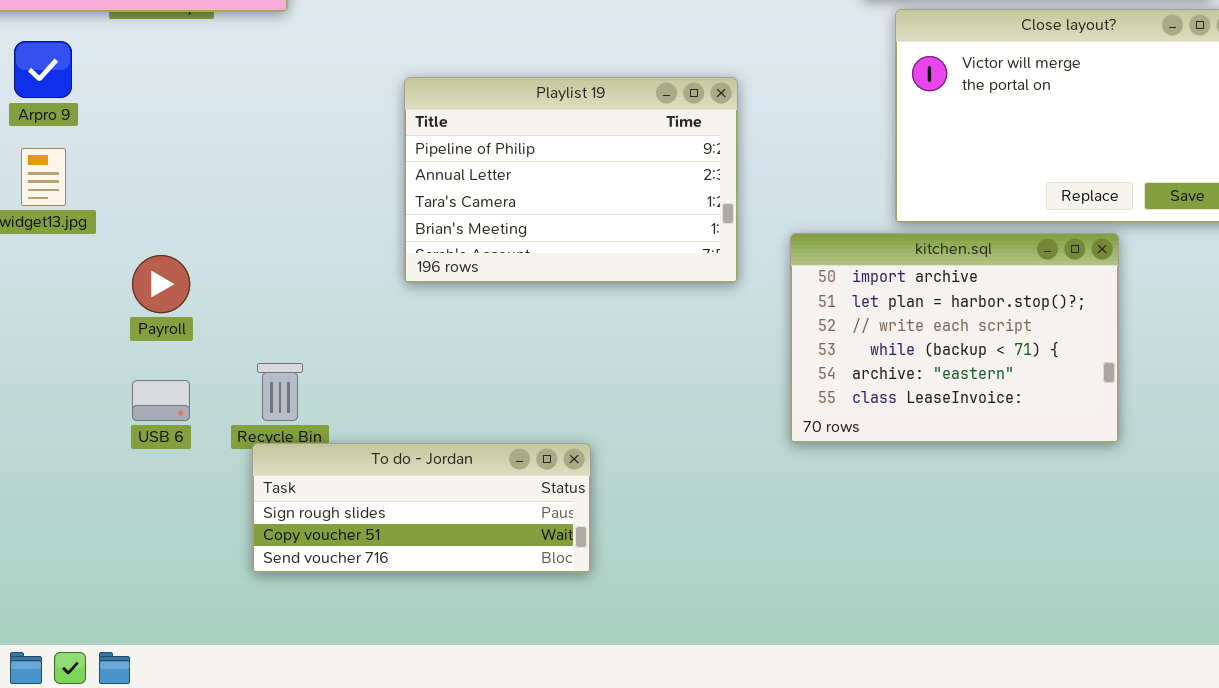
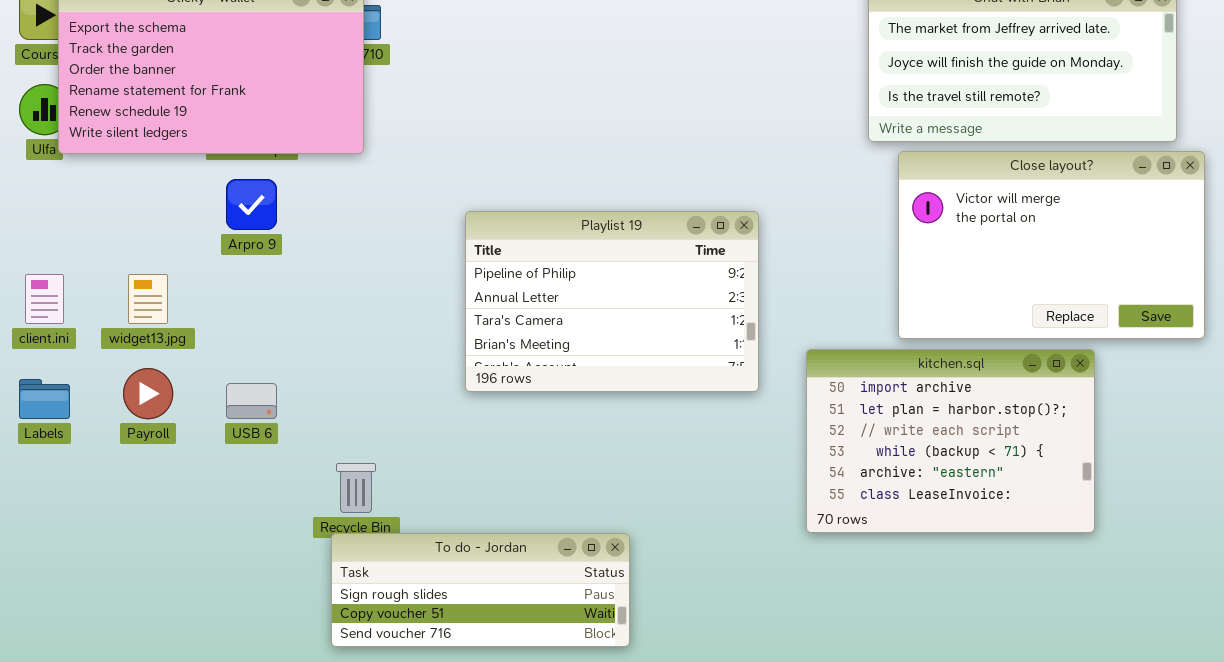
Arpro 9: [14,41,72,98] -> [226,179,277,230], moved
Payroll: [132,255,190,313] -> [123,368,173,419], moved
USB 6: [132,380,190,421] -> [226,383,277,419], moved

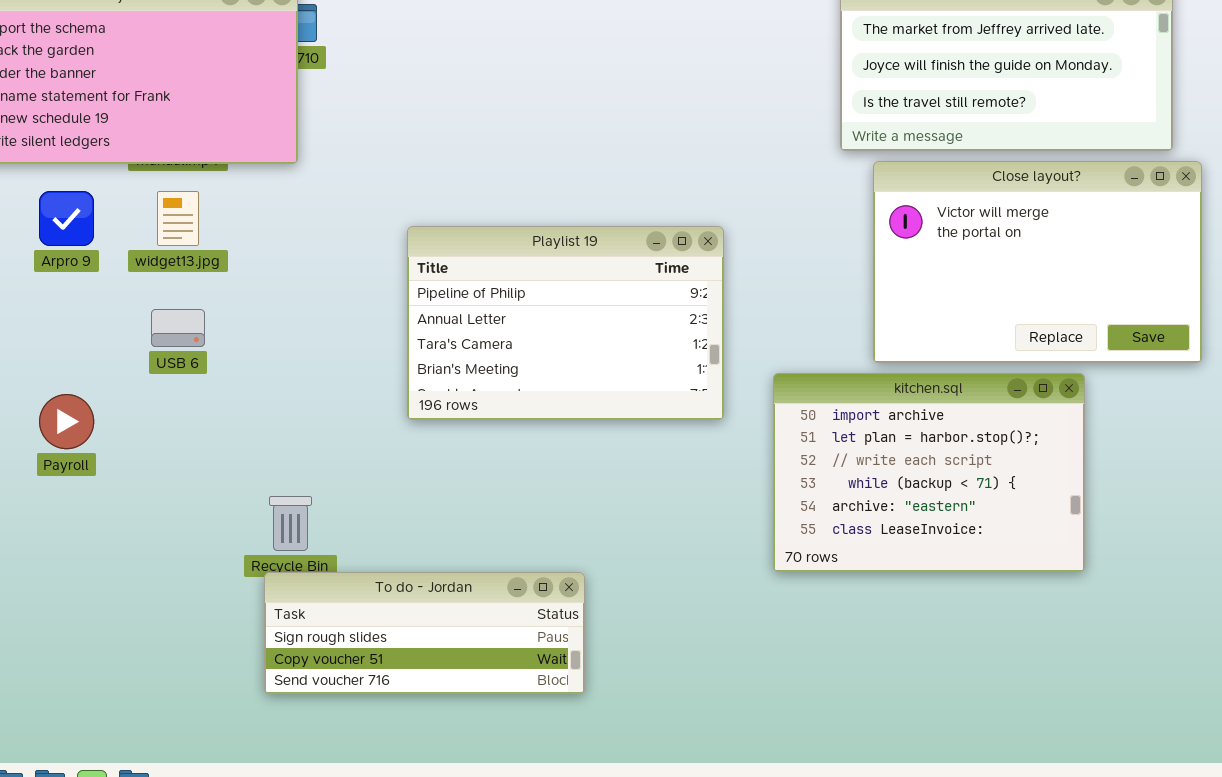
Arpro 9: [226,179,277,230] -> [39,191,94,246], moved
widget13.jpg: [128,274,168,324] -> [157,191,199,246], moved
USB 6: [226,383,277,419] -> [151,309,205,347], moved

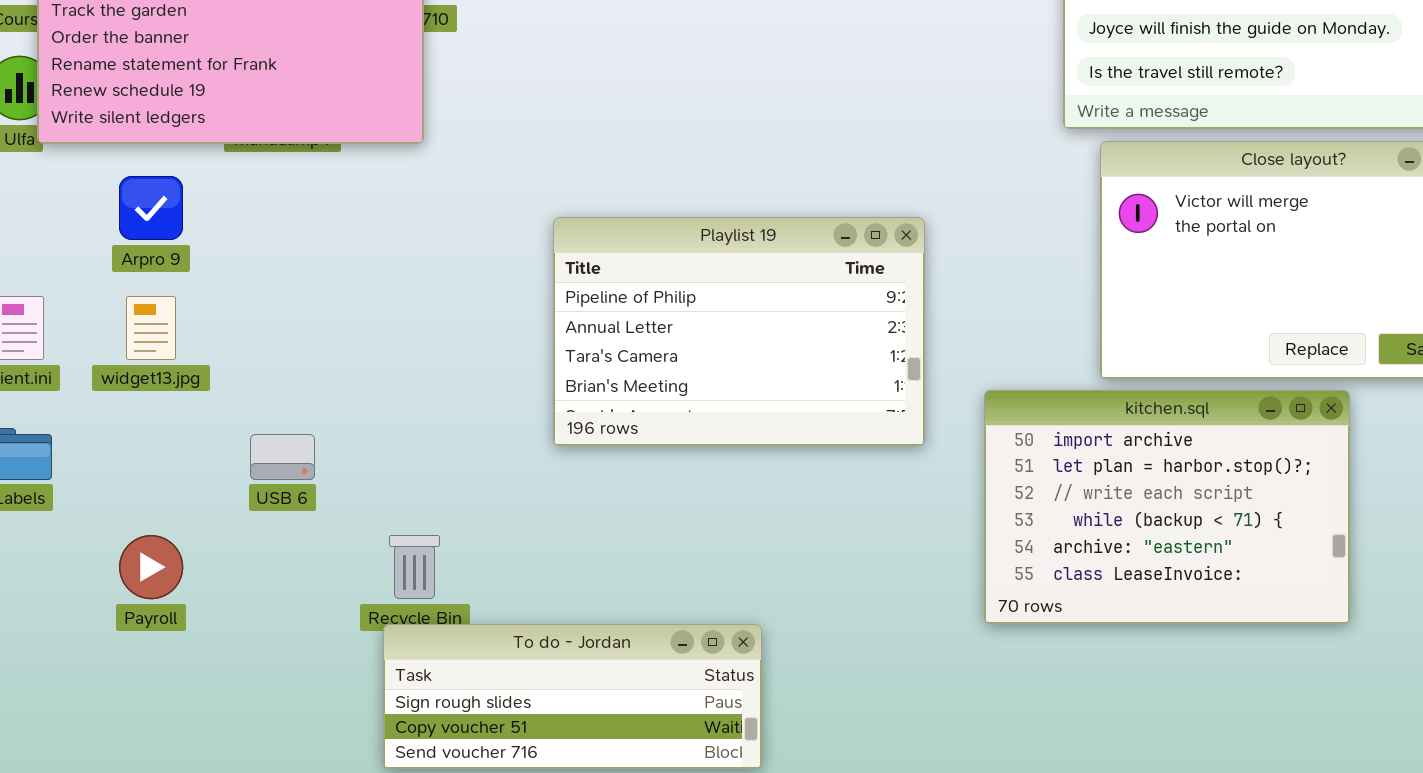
widget13.jpg: [157,191,199,246] -> [126,296,176,360], moved
USB 6: [151,309,205,347] -> [250,434,315,480], moved
Payroll: [39,394,94,449] -> [119,535,183,599], moved

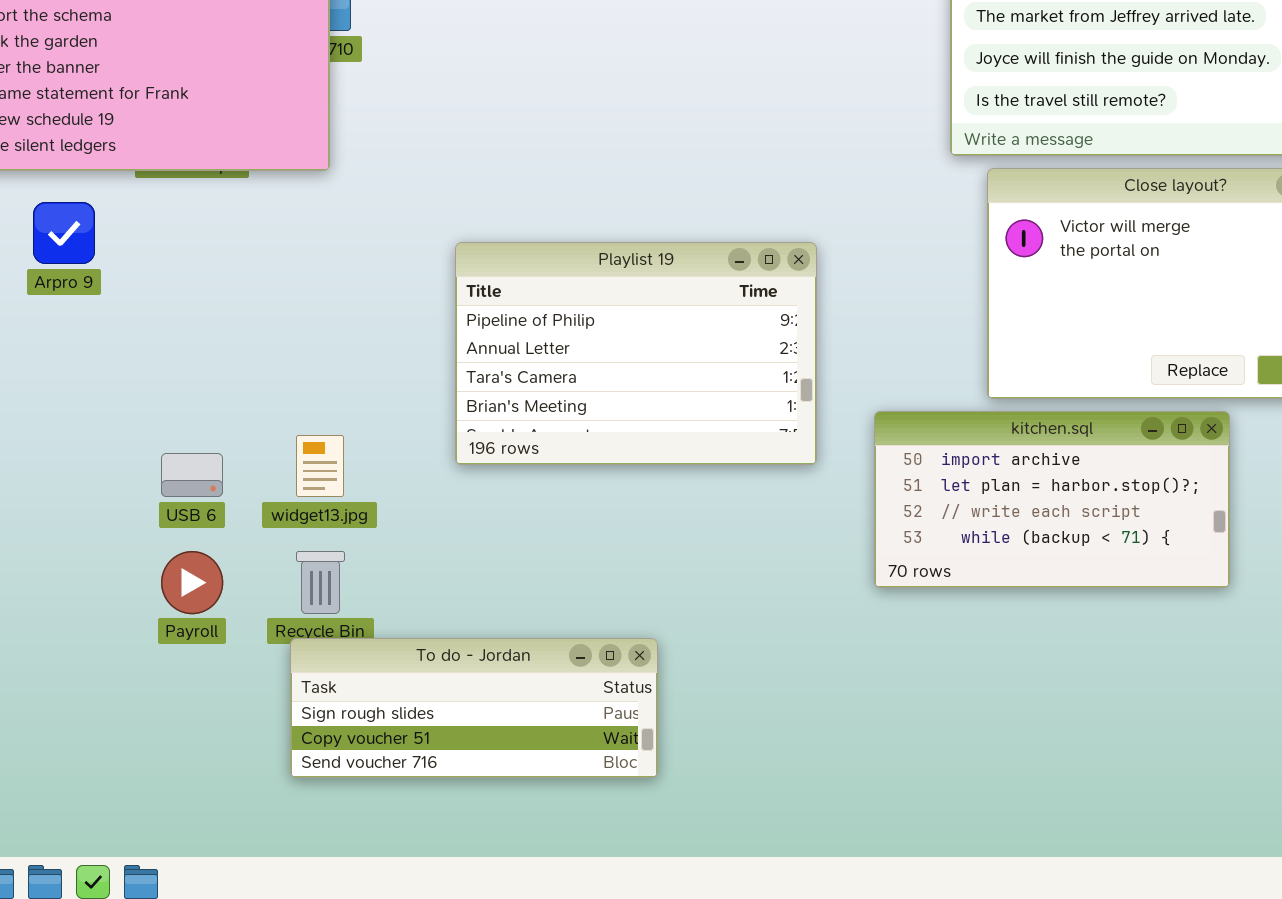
widget13.jpg: [126,296,176,360] -> [296,435,344,497], moved
kitchen.sql: [984,390,1350,624] -> [874,411,1230,588], resized
Payroll: [119,535,183,599] -> [161,551,223,614], moved

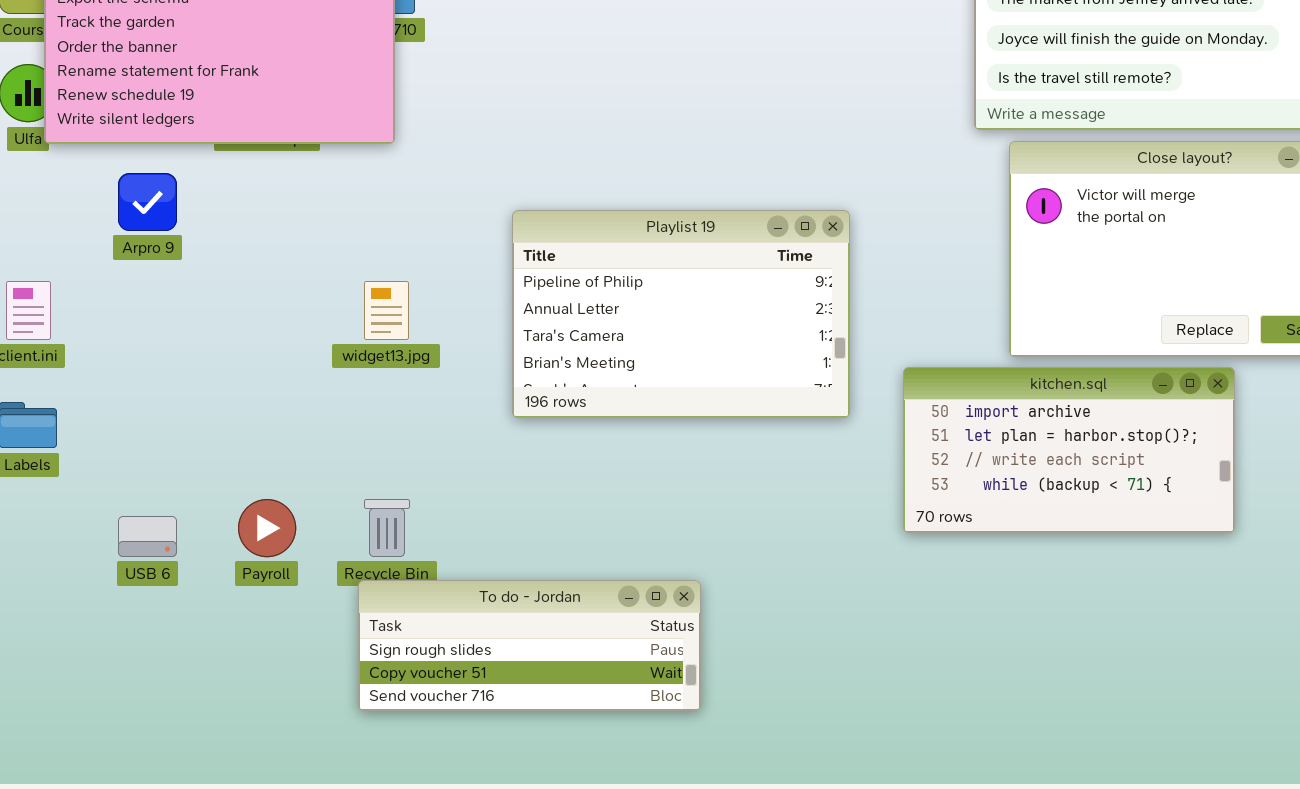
widget13.jpg: [296,435,344,497] -> [364,281,409,340], moved
USB 6: [161,453,223,497] -> [118,516,177,557], moved

